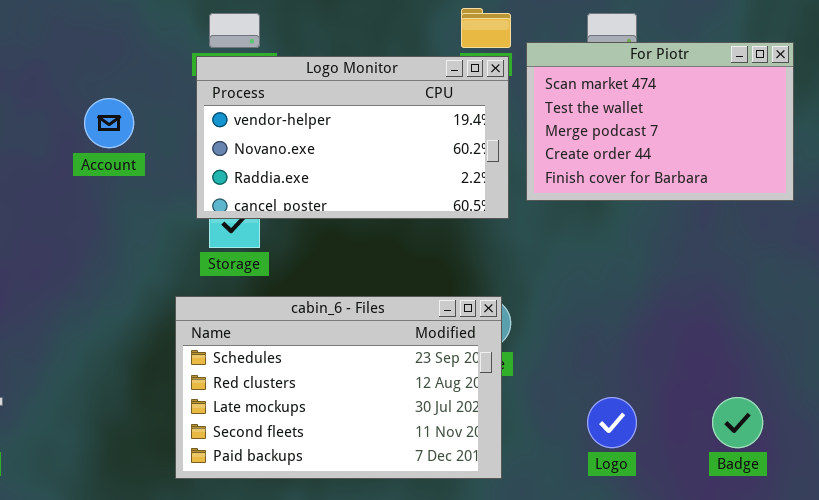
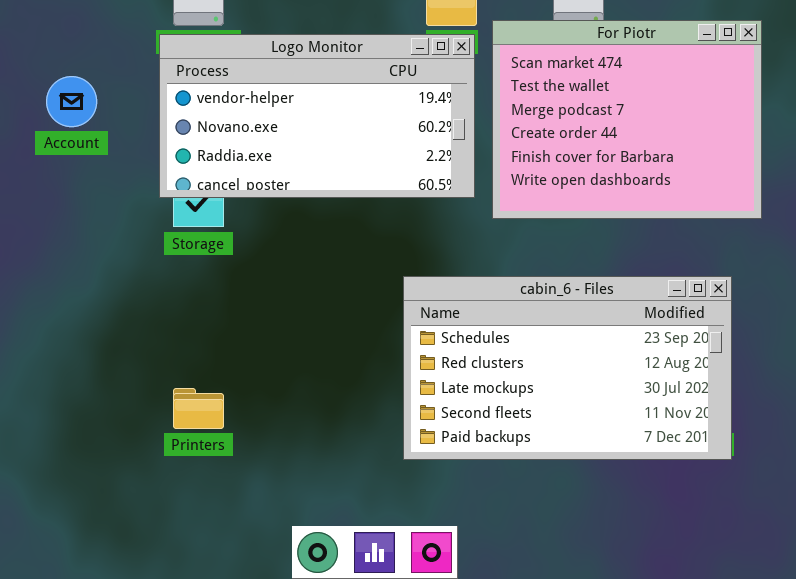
For Piotr: [526,42,794,201] -> [492,20,762,219], resized
cabin_6 - Files: [175,296,502,479] -> [403,276,732,460], moved

